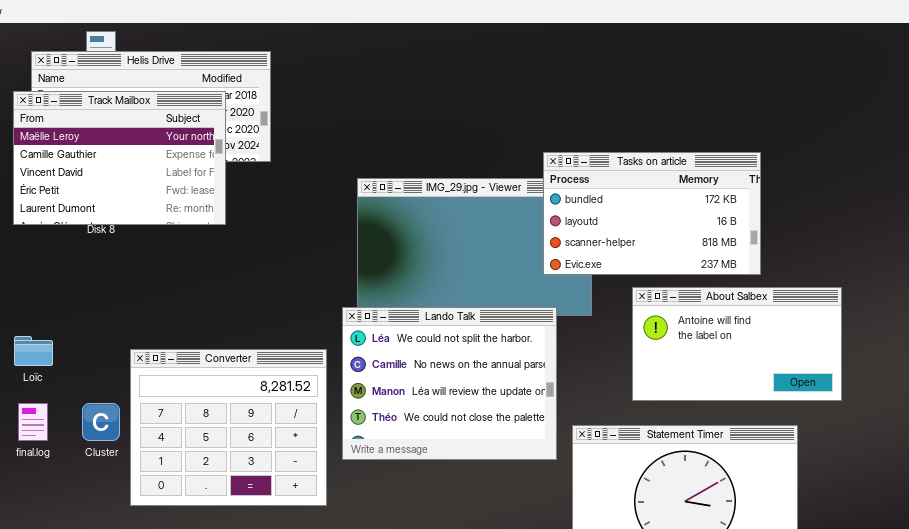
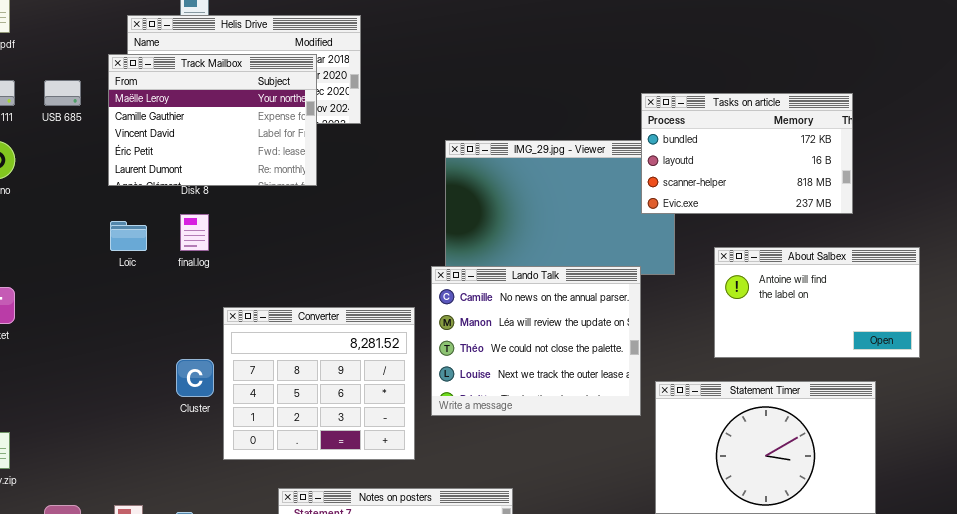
Tasks on article: [543,152,761,275] -> [641,93,853,214], moved
Lando Talk: [342,307,557,460] -> [431,266,641,416], scrolled down 1 row
Loïc: [14,336,53,366] -> [110,221,147,251], moved
final.log: [18,403,48,441] -> [180,214,209,251], moved

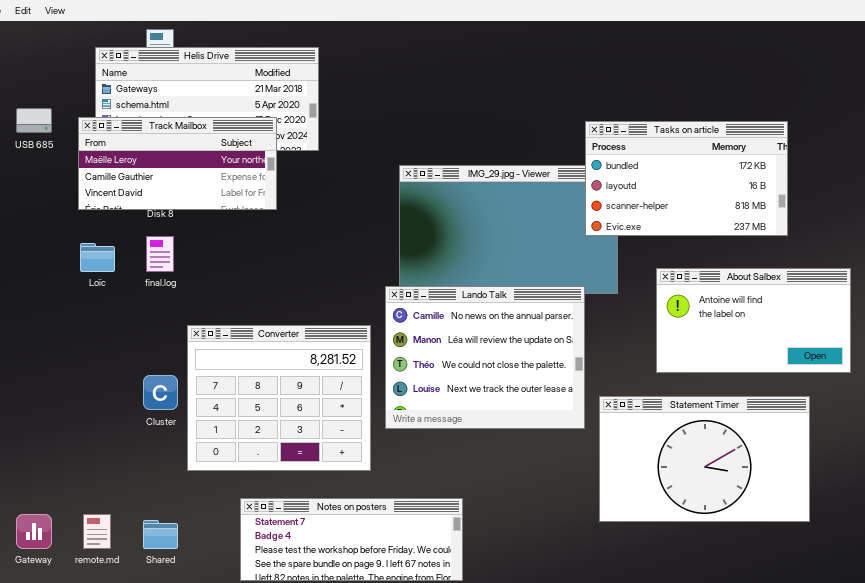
Track Mailbox: [108,54,317,186] -> [78,117,277,210], resized

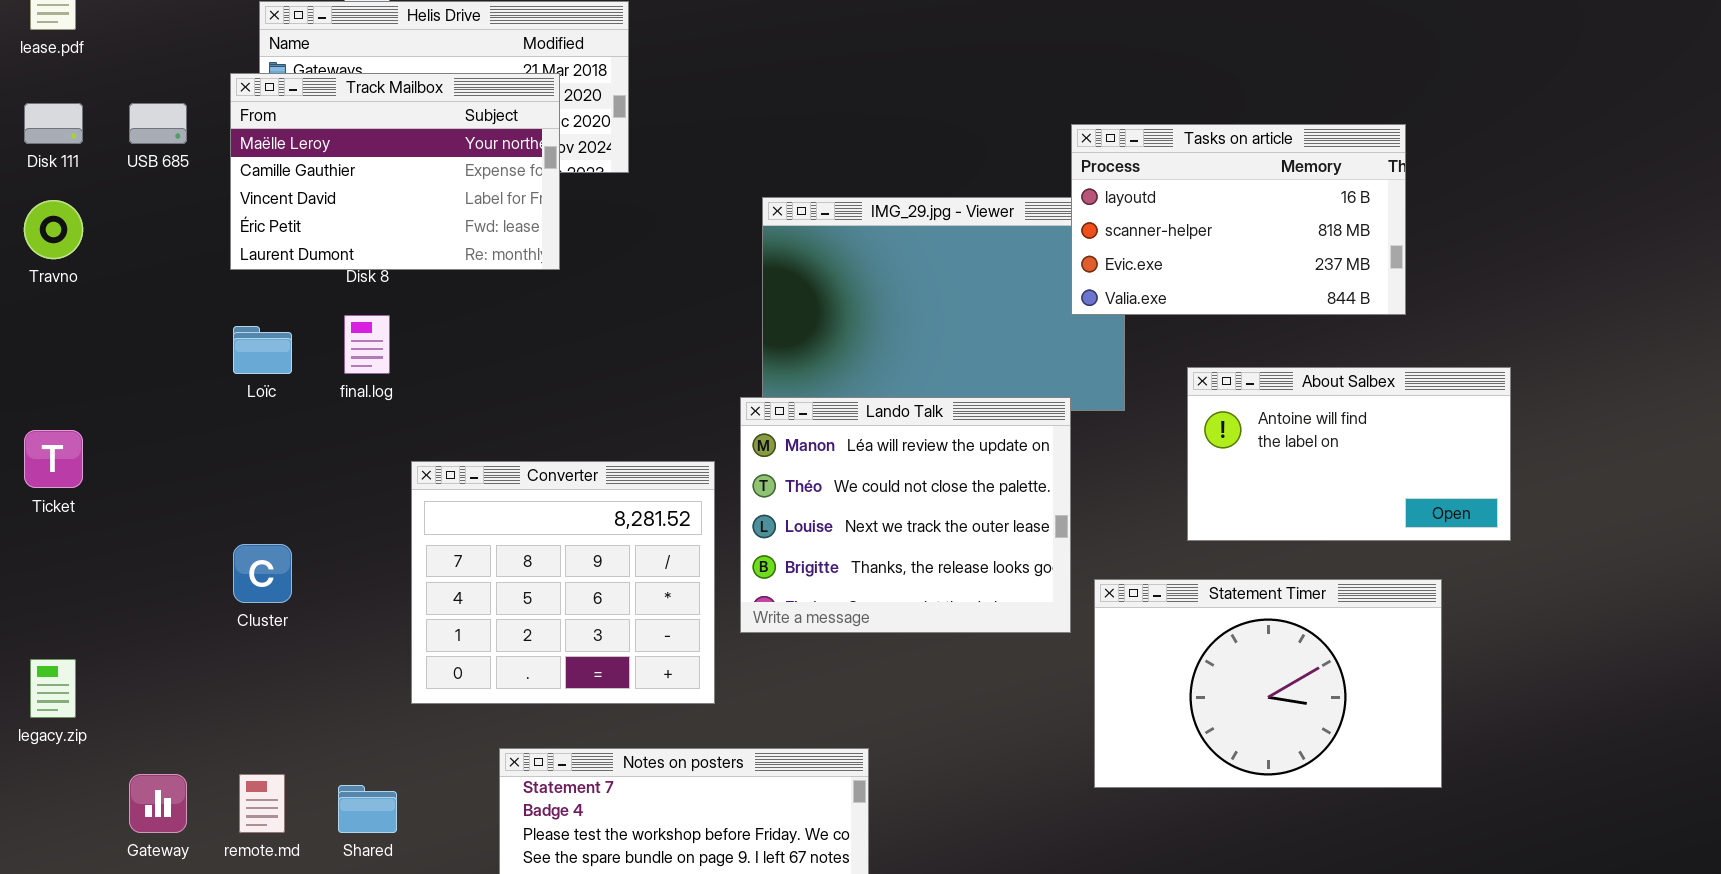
Track Mailbox: [78,117,277,210] -> [230,73,560,270], resized
Tasks on article: [585,121,788,236] -> [1071,124,1406,315], scrolled down 1 row
Lando Talk: [385,286,585,429] -> [740,397,1071,633], scrolled down 1 row
Cluster: [143,375,178,410] -> [233,544,292,603], moved

